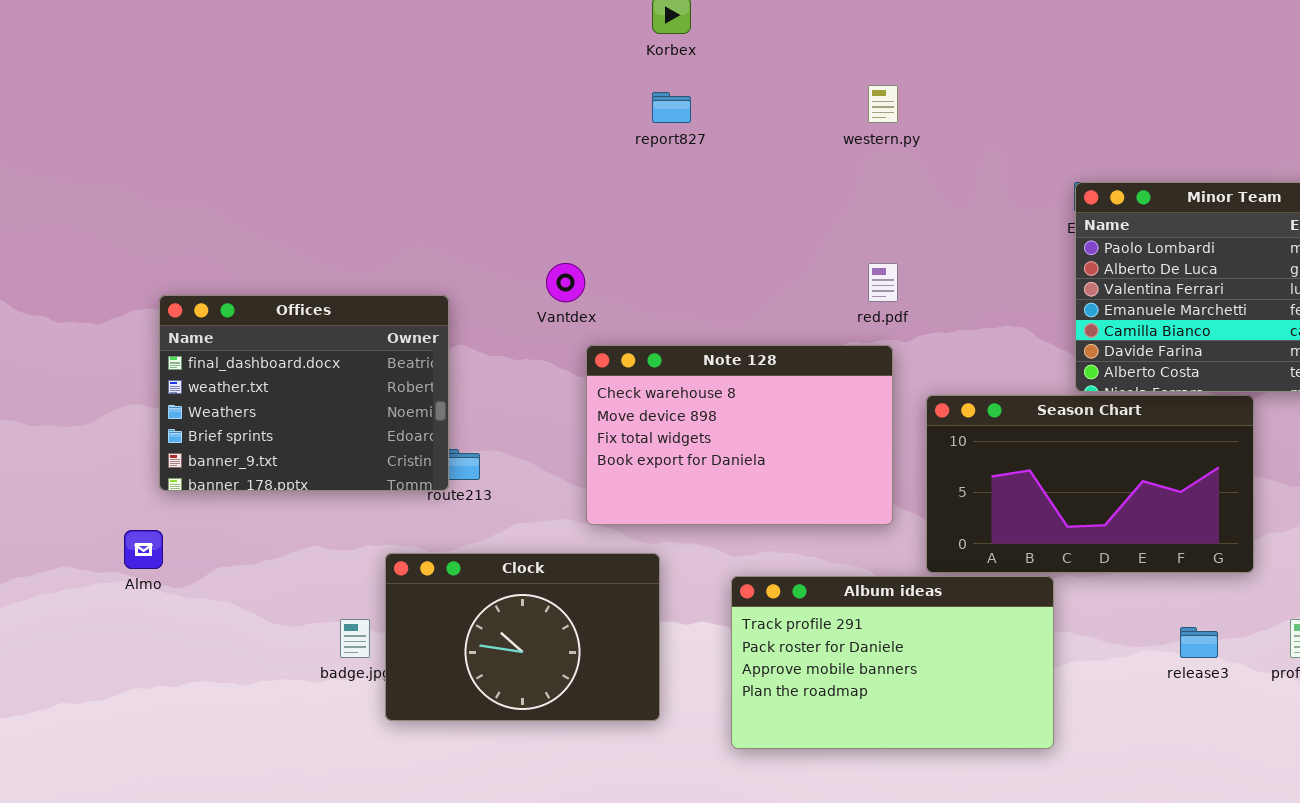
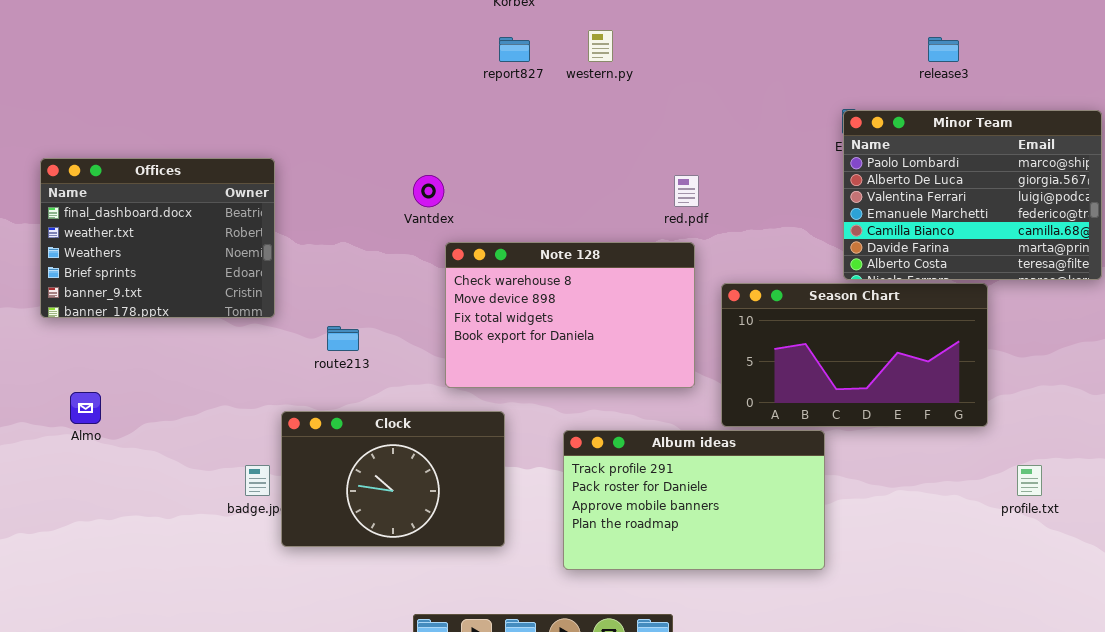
western.py: [868,85,898,123] -> [588,30,613,62], moved
Offices: [159,295,449,491] -> [40,158,275,318], moved
release3: [1180,627,1218,658] -> [928,37,959,62], moved

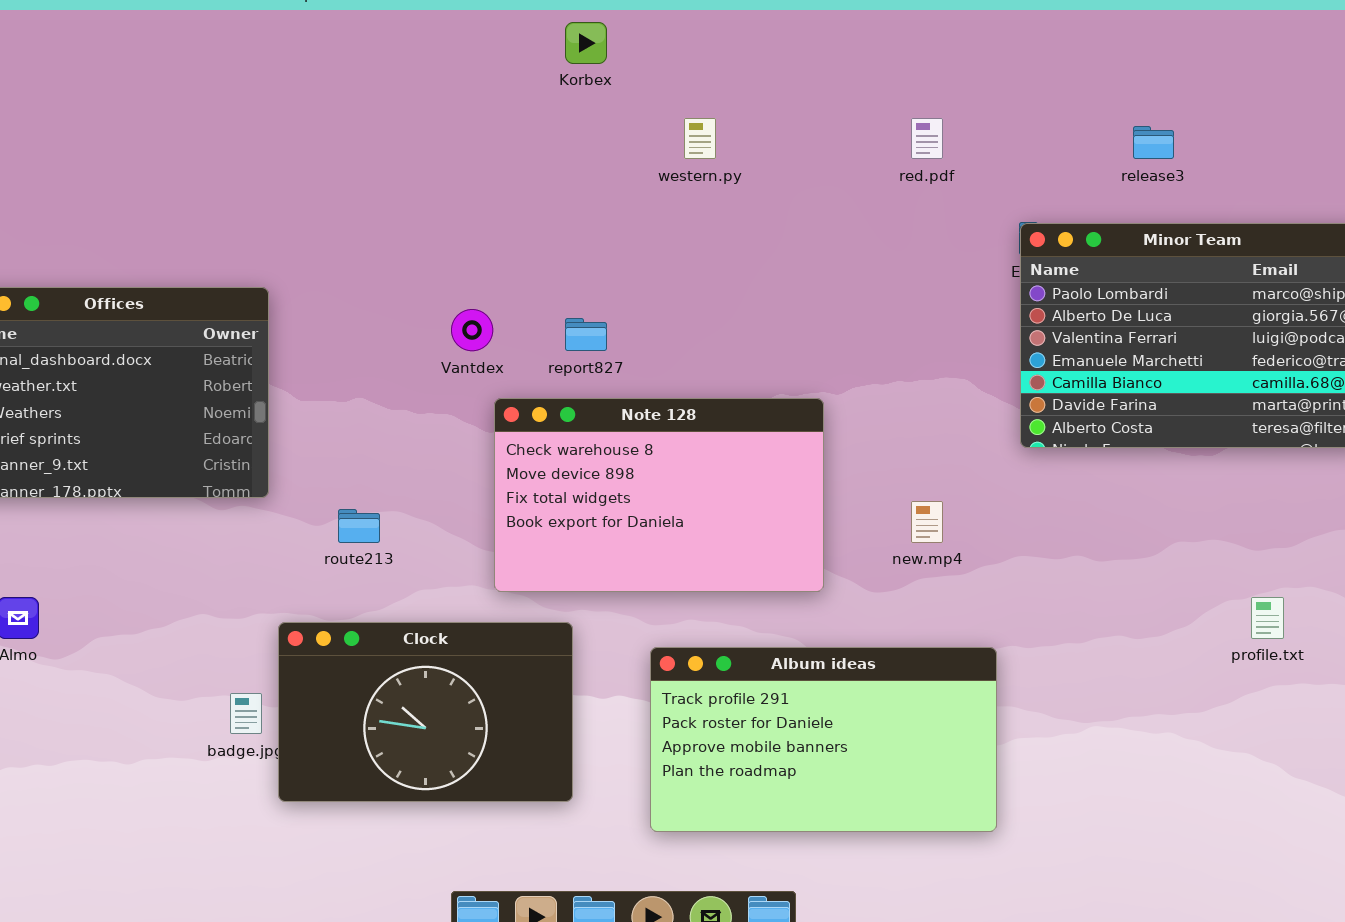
report827: [499,37,530,62] -> [565,318,607,351], moved
red.pdf: [674,175,699,207] -> [911,118,943,159], moved
Season Chart: [721,283,988,427] -> none, closed
profile.txt: [1017,465,1042,496] -> [1251,597,1284,639], moved

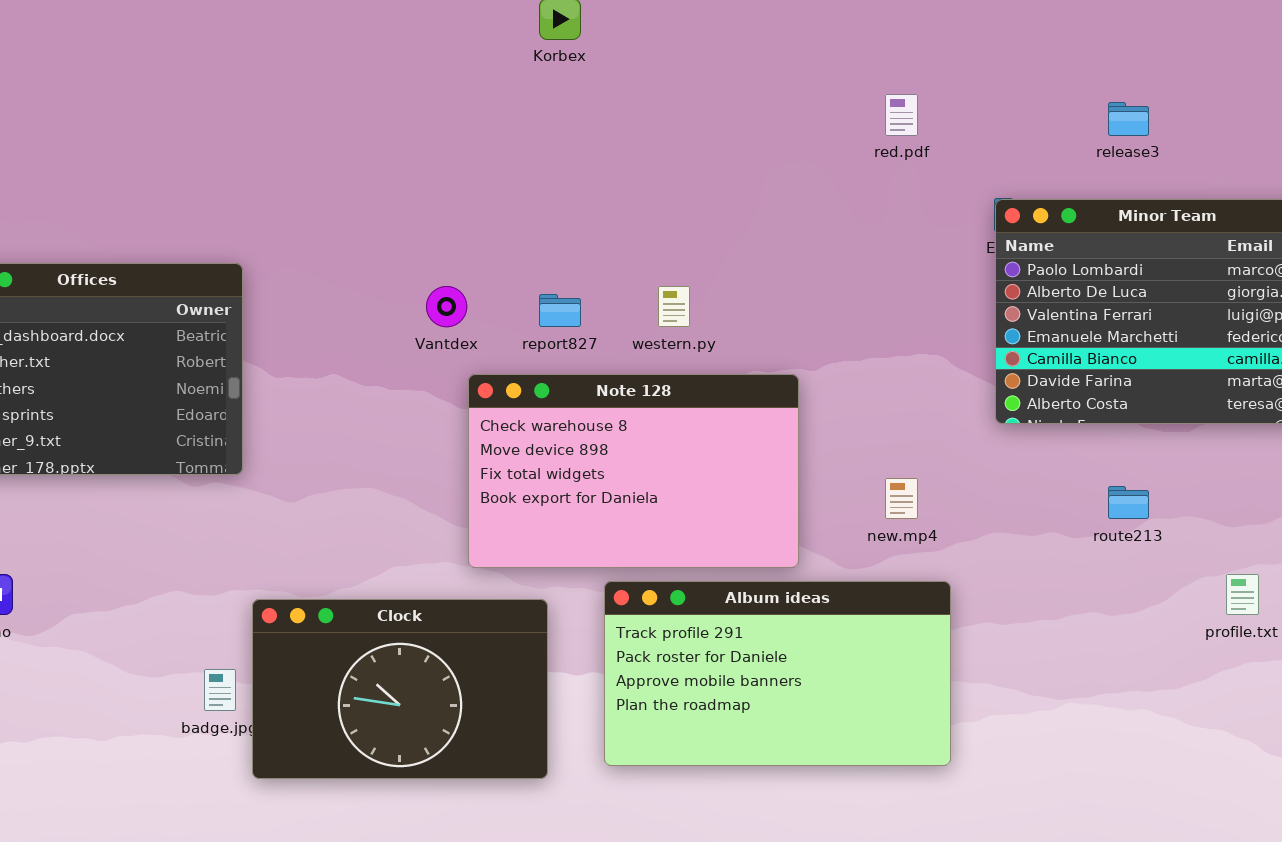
western.py: [684,118,716,159] -> [658,286,690,327], moved
route213: [338,509,380,543] -> [1108,486,1149,519], moved
Album ideas: [650,647,997,832] -> [604,581,951,766], moved

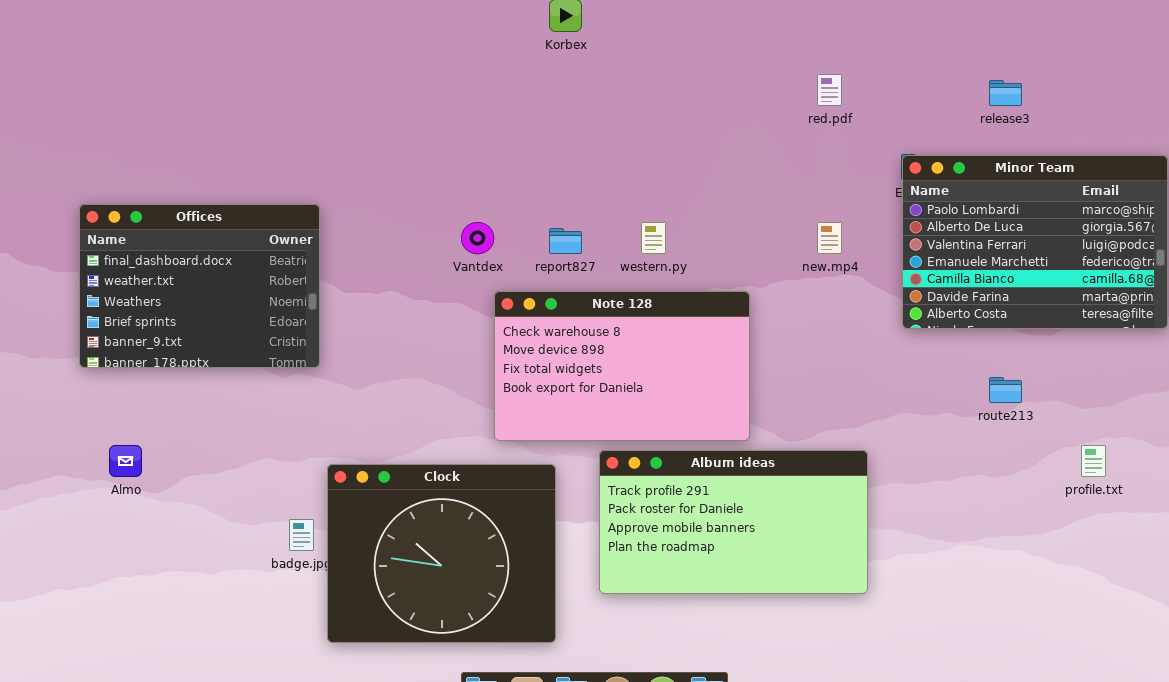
new.mp4: [885,478,918,519] -> [817,222,842,254], moved
Clock: [252,599,548,779] -> [327,464,556,643], resized

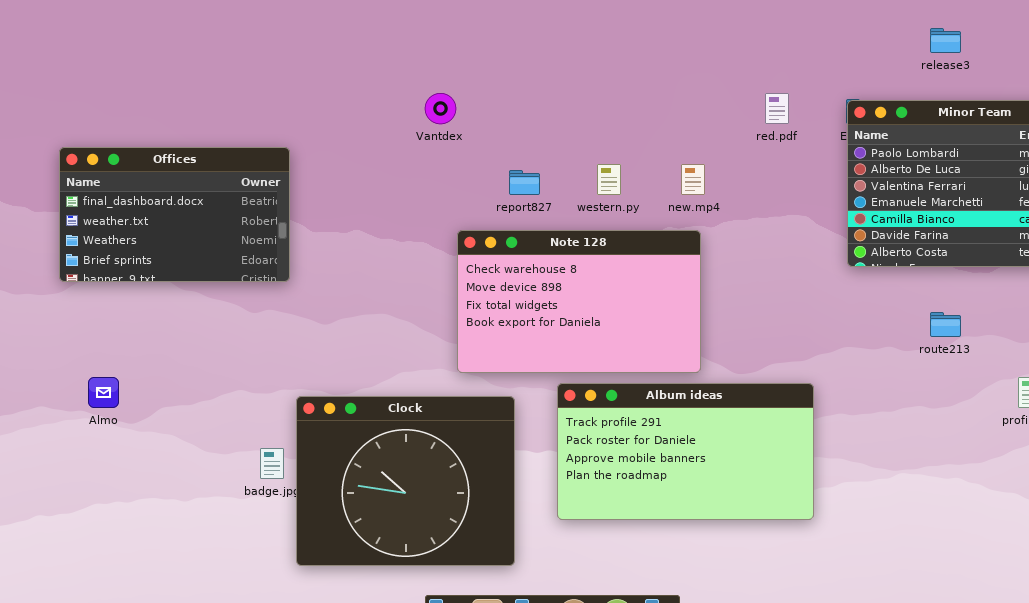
red.pdf: [817,74,842,106] -> [765,93,789,124], moved
Offices: [79,204,320,368] -> [59,147,290,282], resized
Vantdex: [461,222,494,254] -> [425,93,456,124], moved
new.mp4: [817,222,842,254] -> [681,164,705,195], moved

